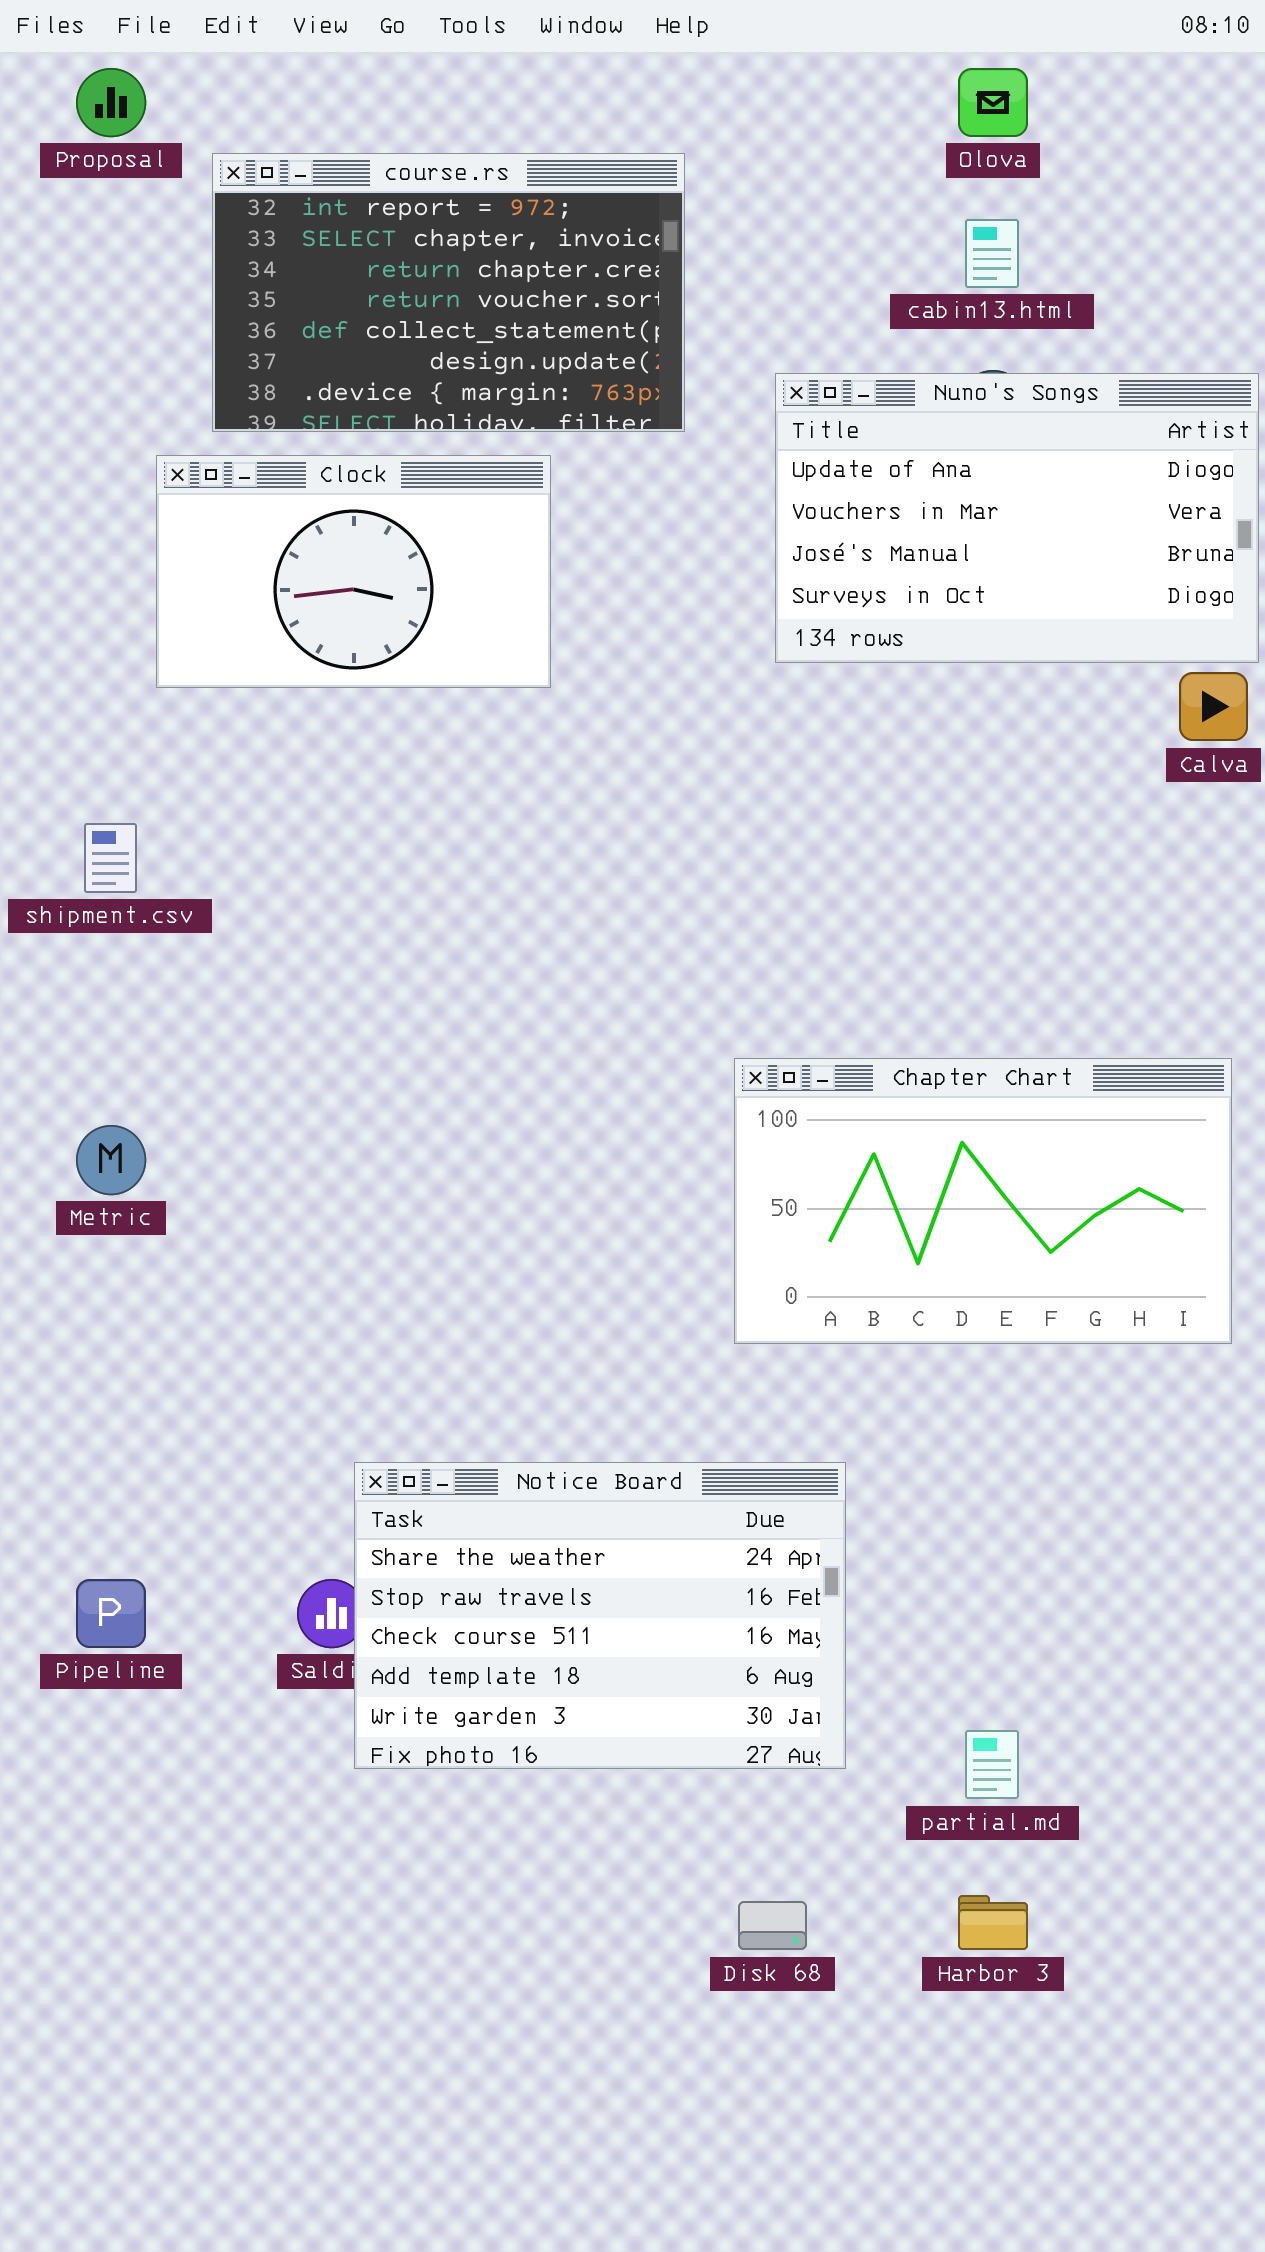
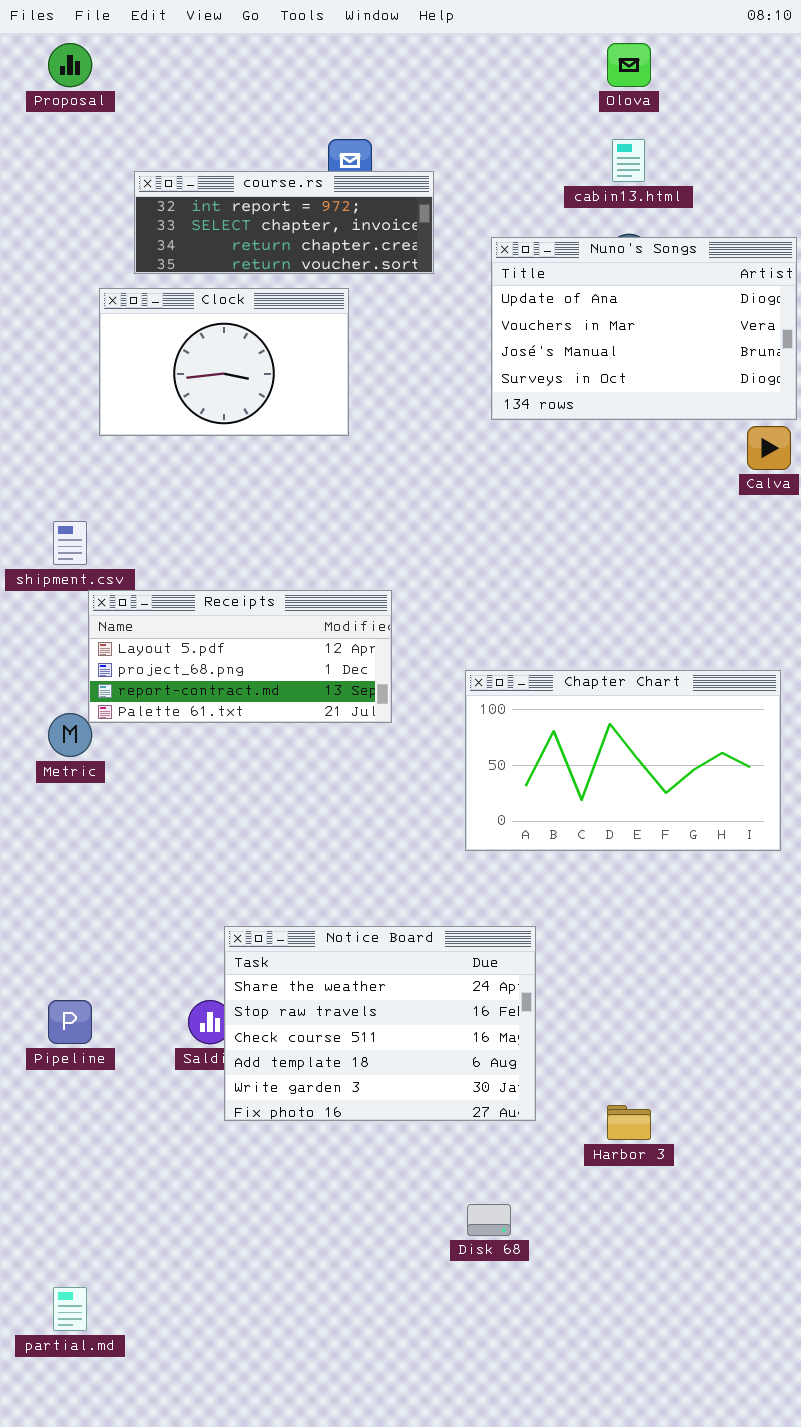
course.rs: [212,153,685,432] -> [134,171,434,274], resized
Receipts: none -> [88,590,392,723], opened
partial.md: [965,1730,1019,1799] -> [53,1287,87,1331], moved
Harbor 3: [958,1895,1028,1950] -> [607,1105,651,1140], moved

